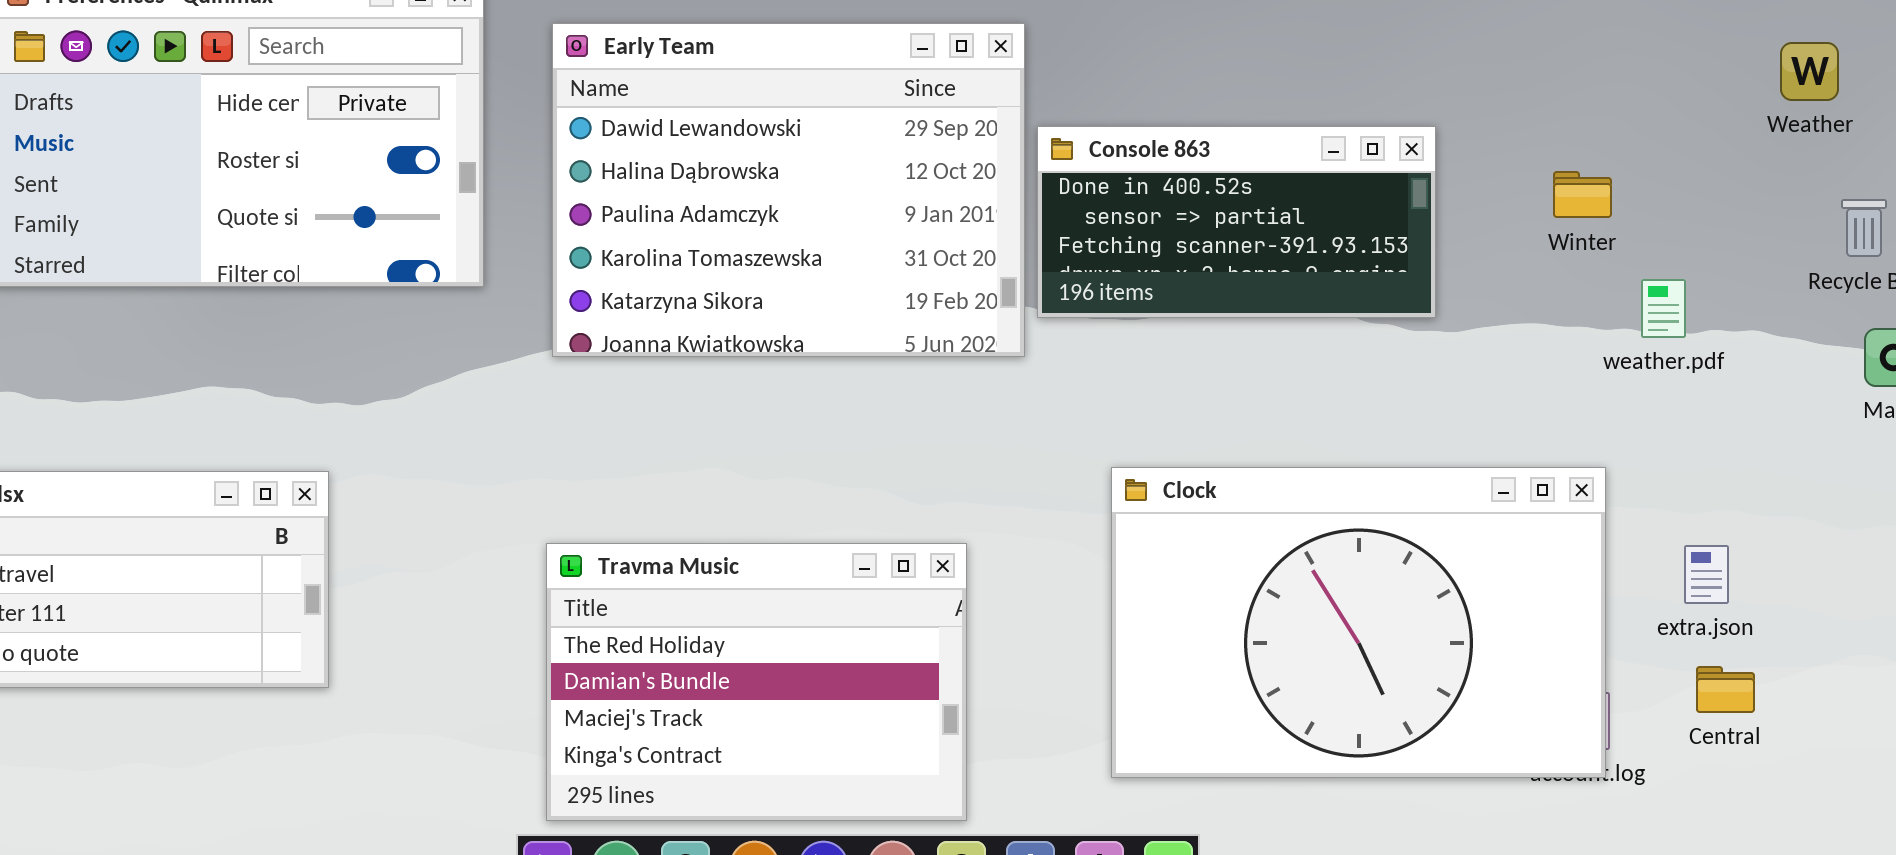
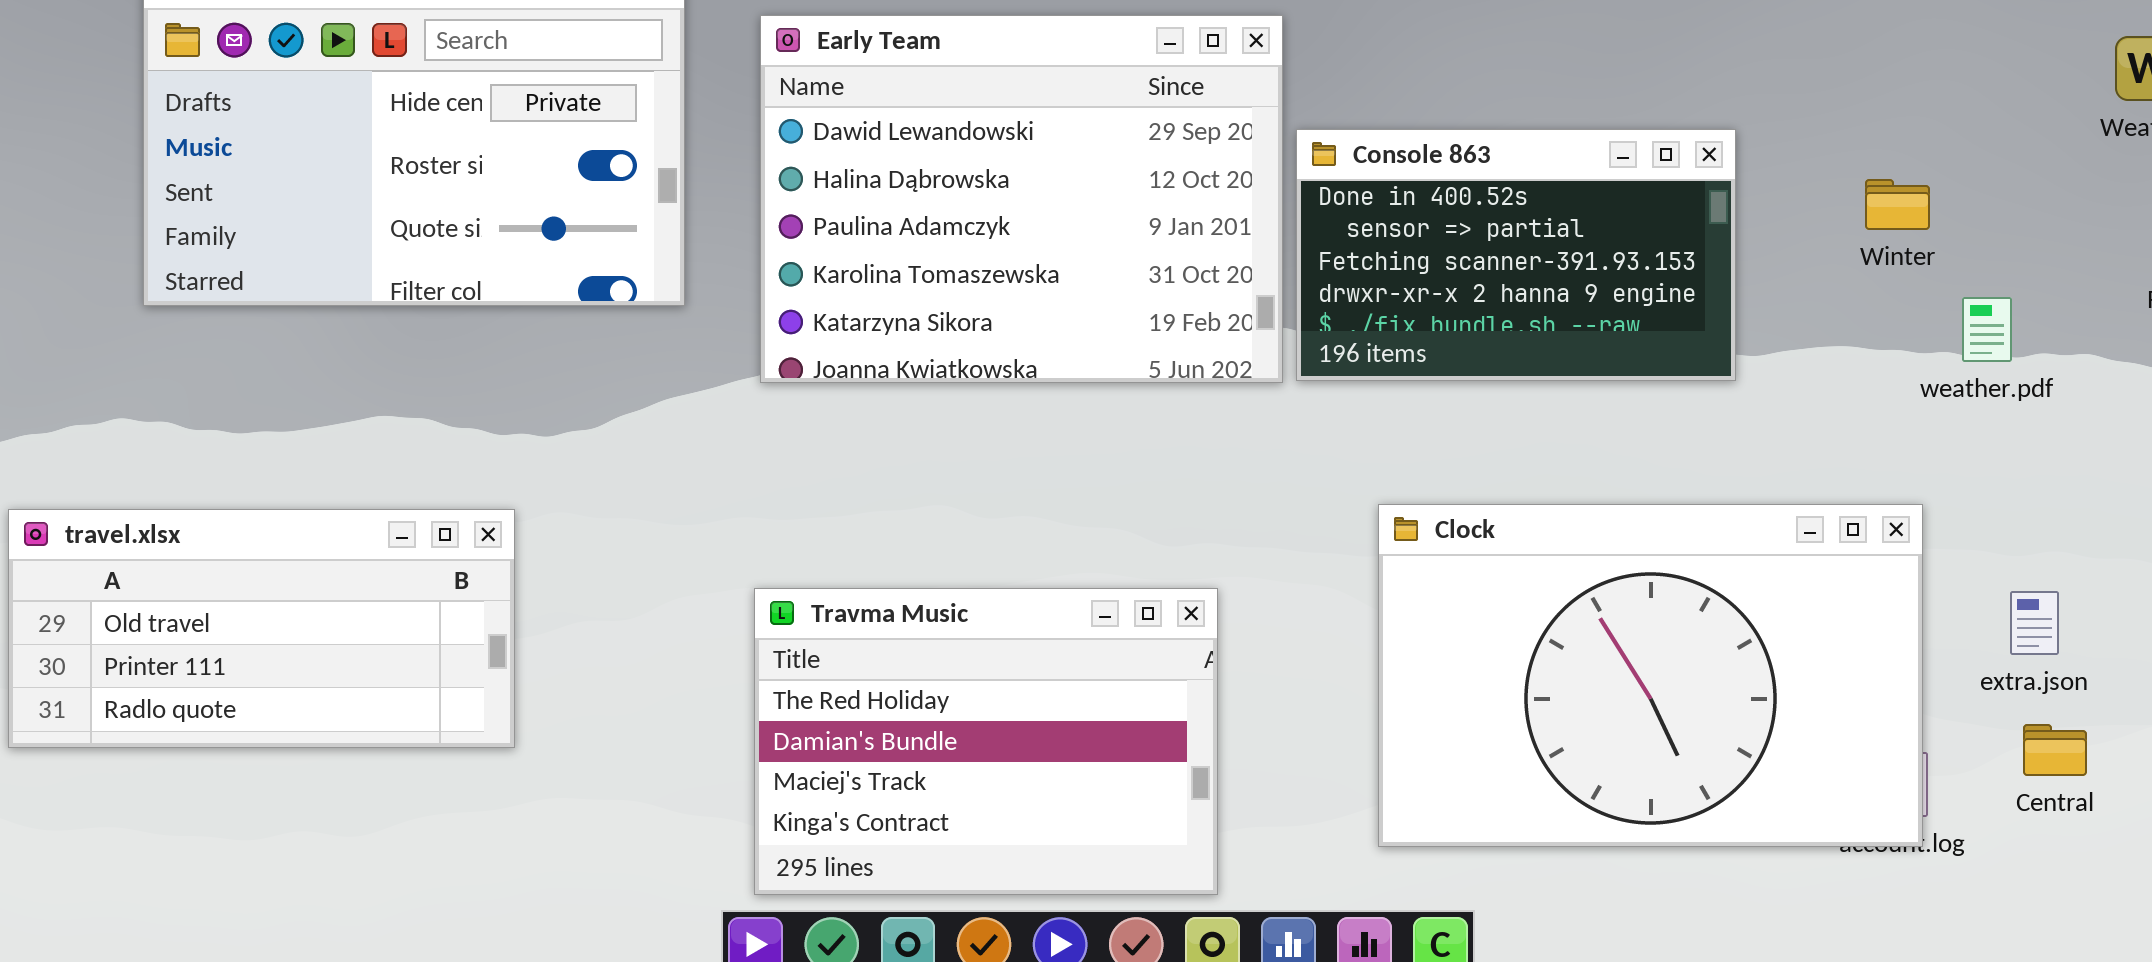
Console 863: [1037,126,1436,318] -> [1296,129,1736,381], resized

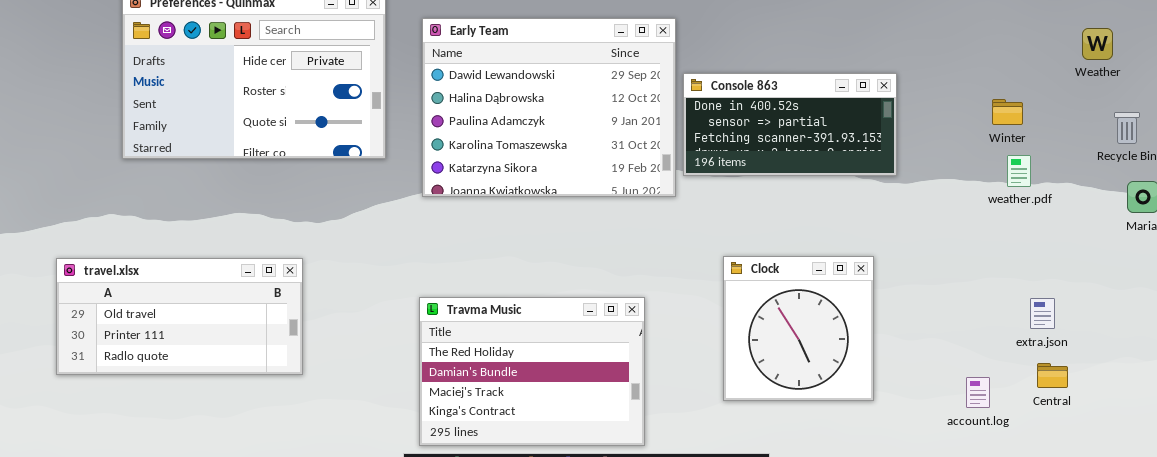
Console 863: [1296,129,1736,381] -> [683,73,897,176], resized
Winter: [1865,179,1930,230] -> [992,99,1023,125], moved
Clock: [1378,504,1923,847] -> [723,256,874,401], resized

